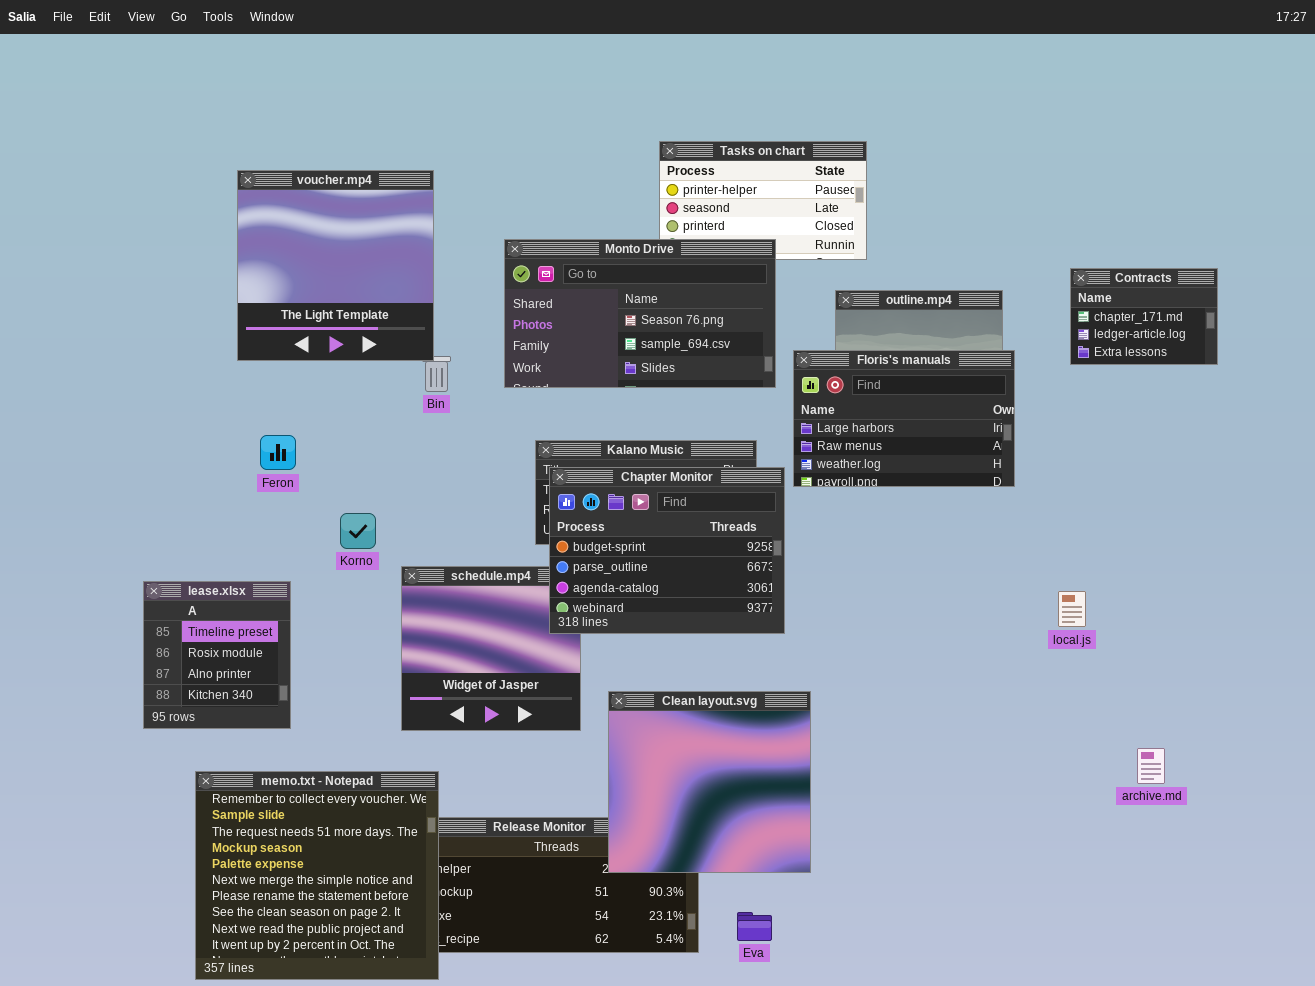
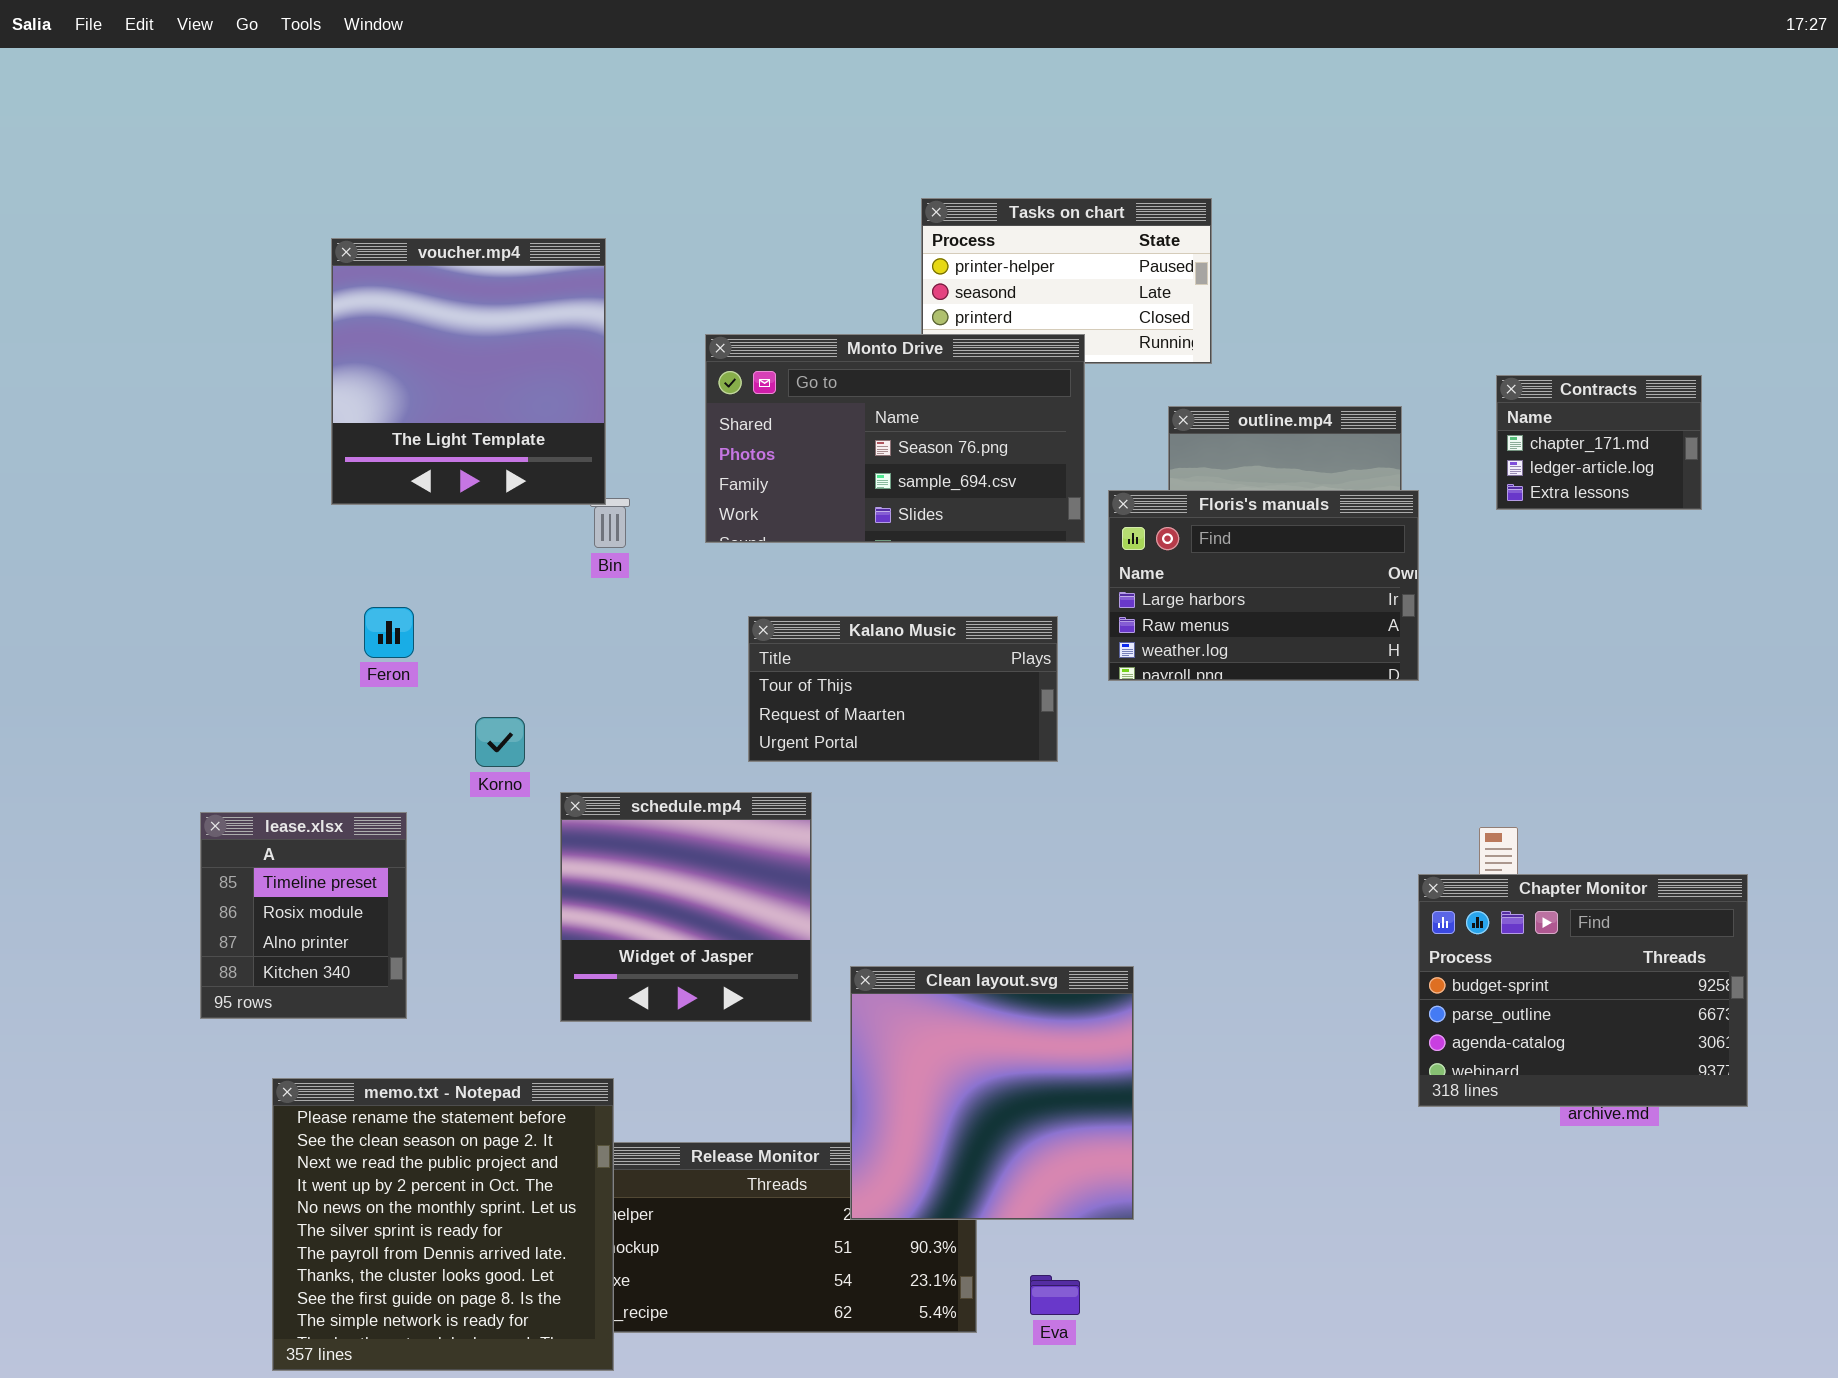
Chapter Monitor: [549,467,785,634] -> [1418,874,1748,1107], moved
memo.txt - Notepad: [195,771,439,980] -> [272,1078,614,1371], scrolled down 6 rows

